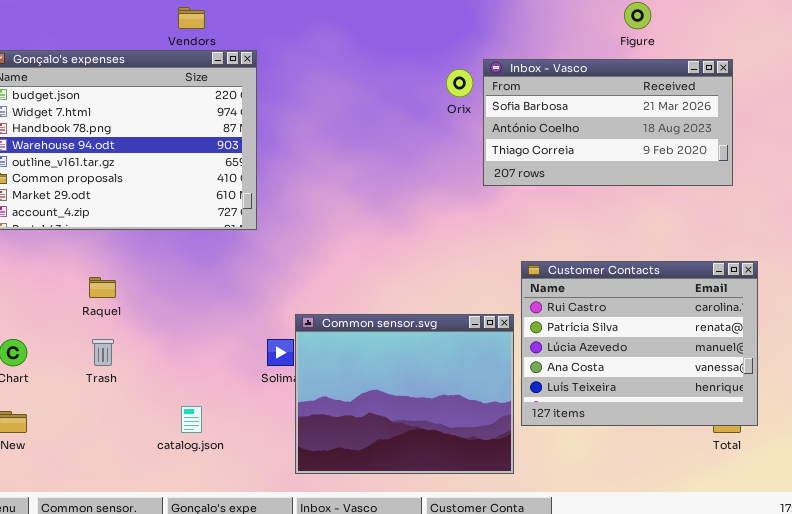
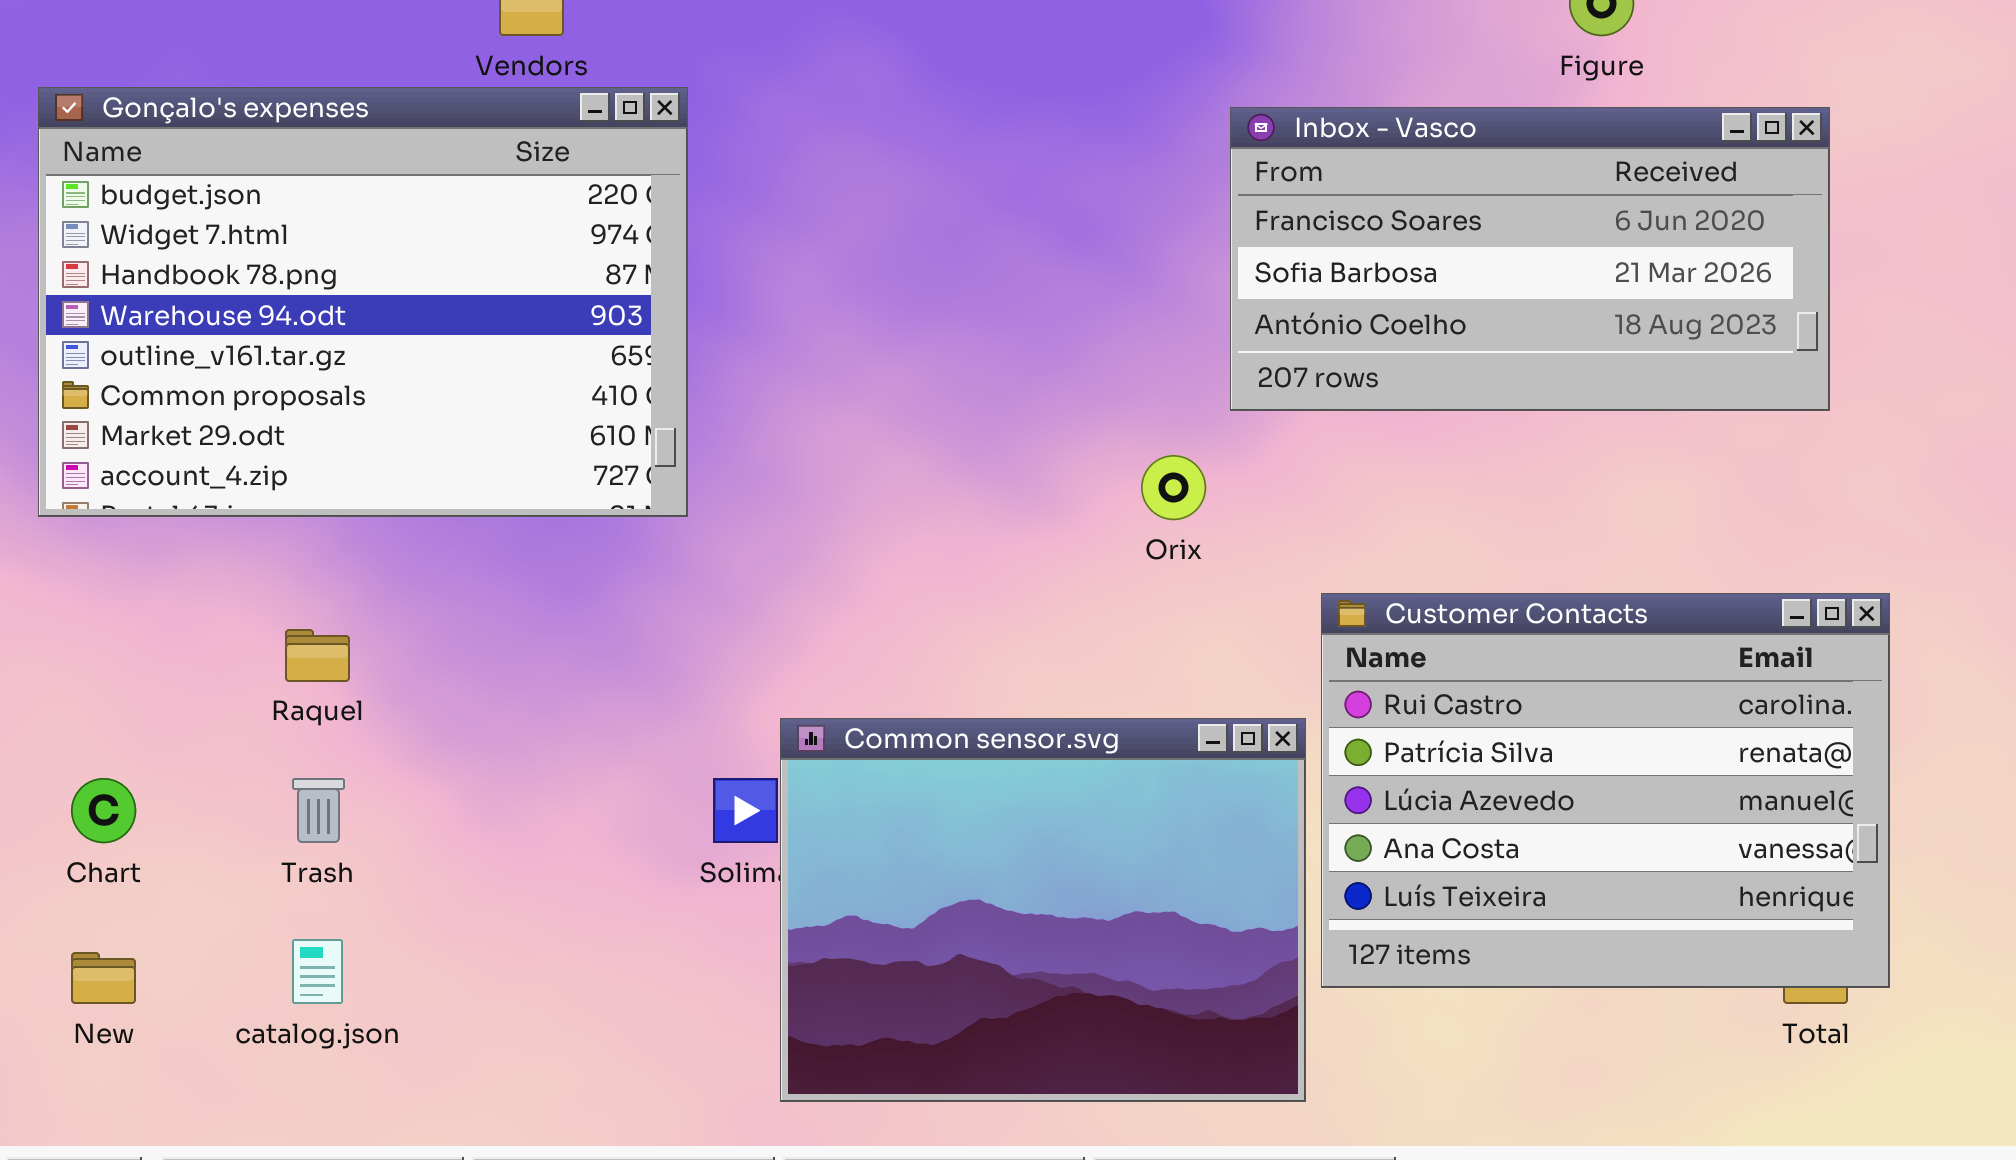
Inbox - Vasco: [483,59,733,186] -> [1230,107,1830,411], scrolled up 1 row
Orix: [446,69,473,97] -> [1141,455,1206,520], moved
catalog.json: [181,406,202,433] -> [292,939,343,1004], moved

